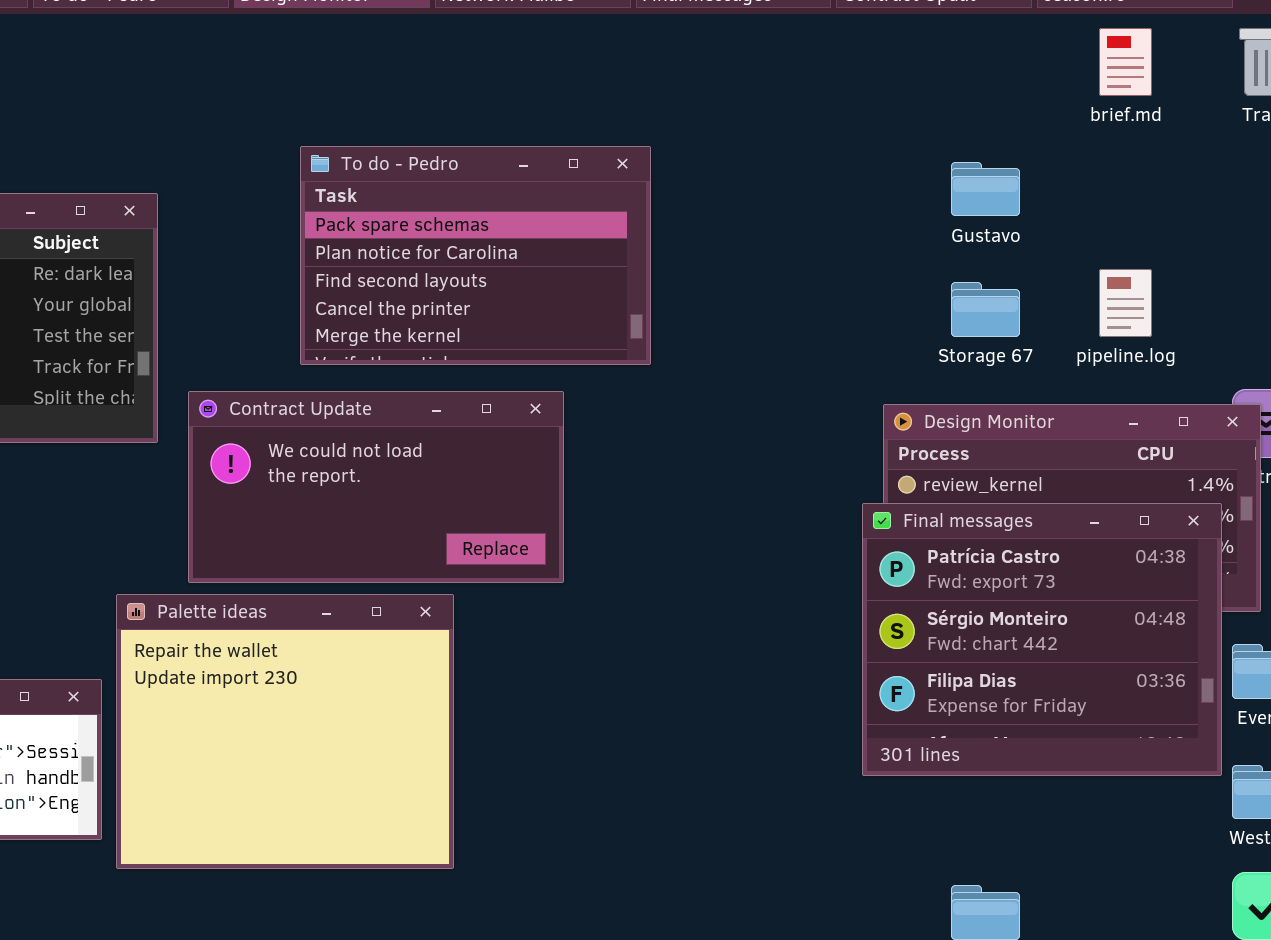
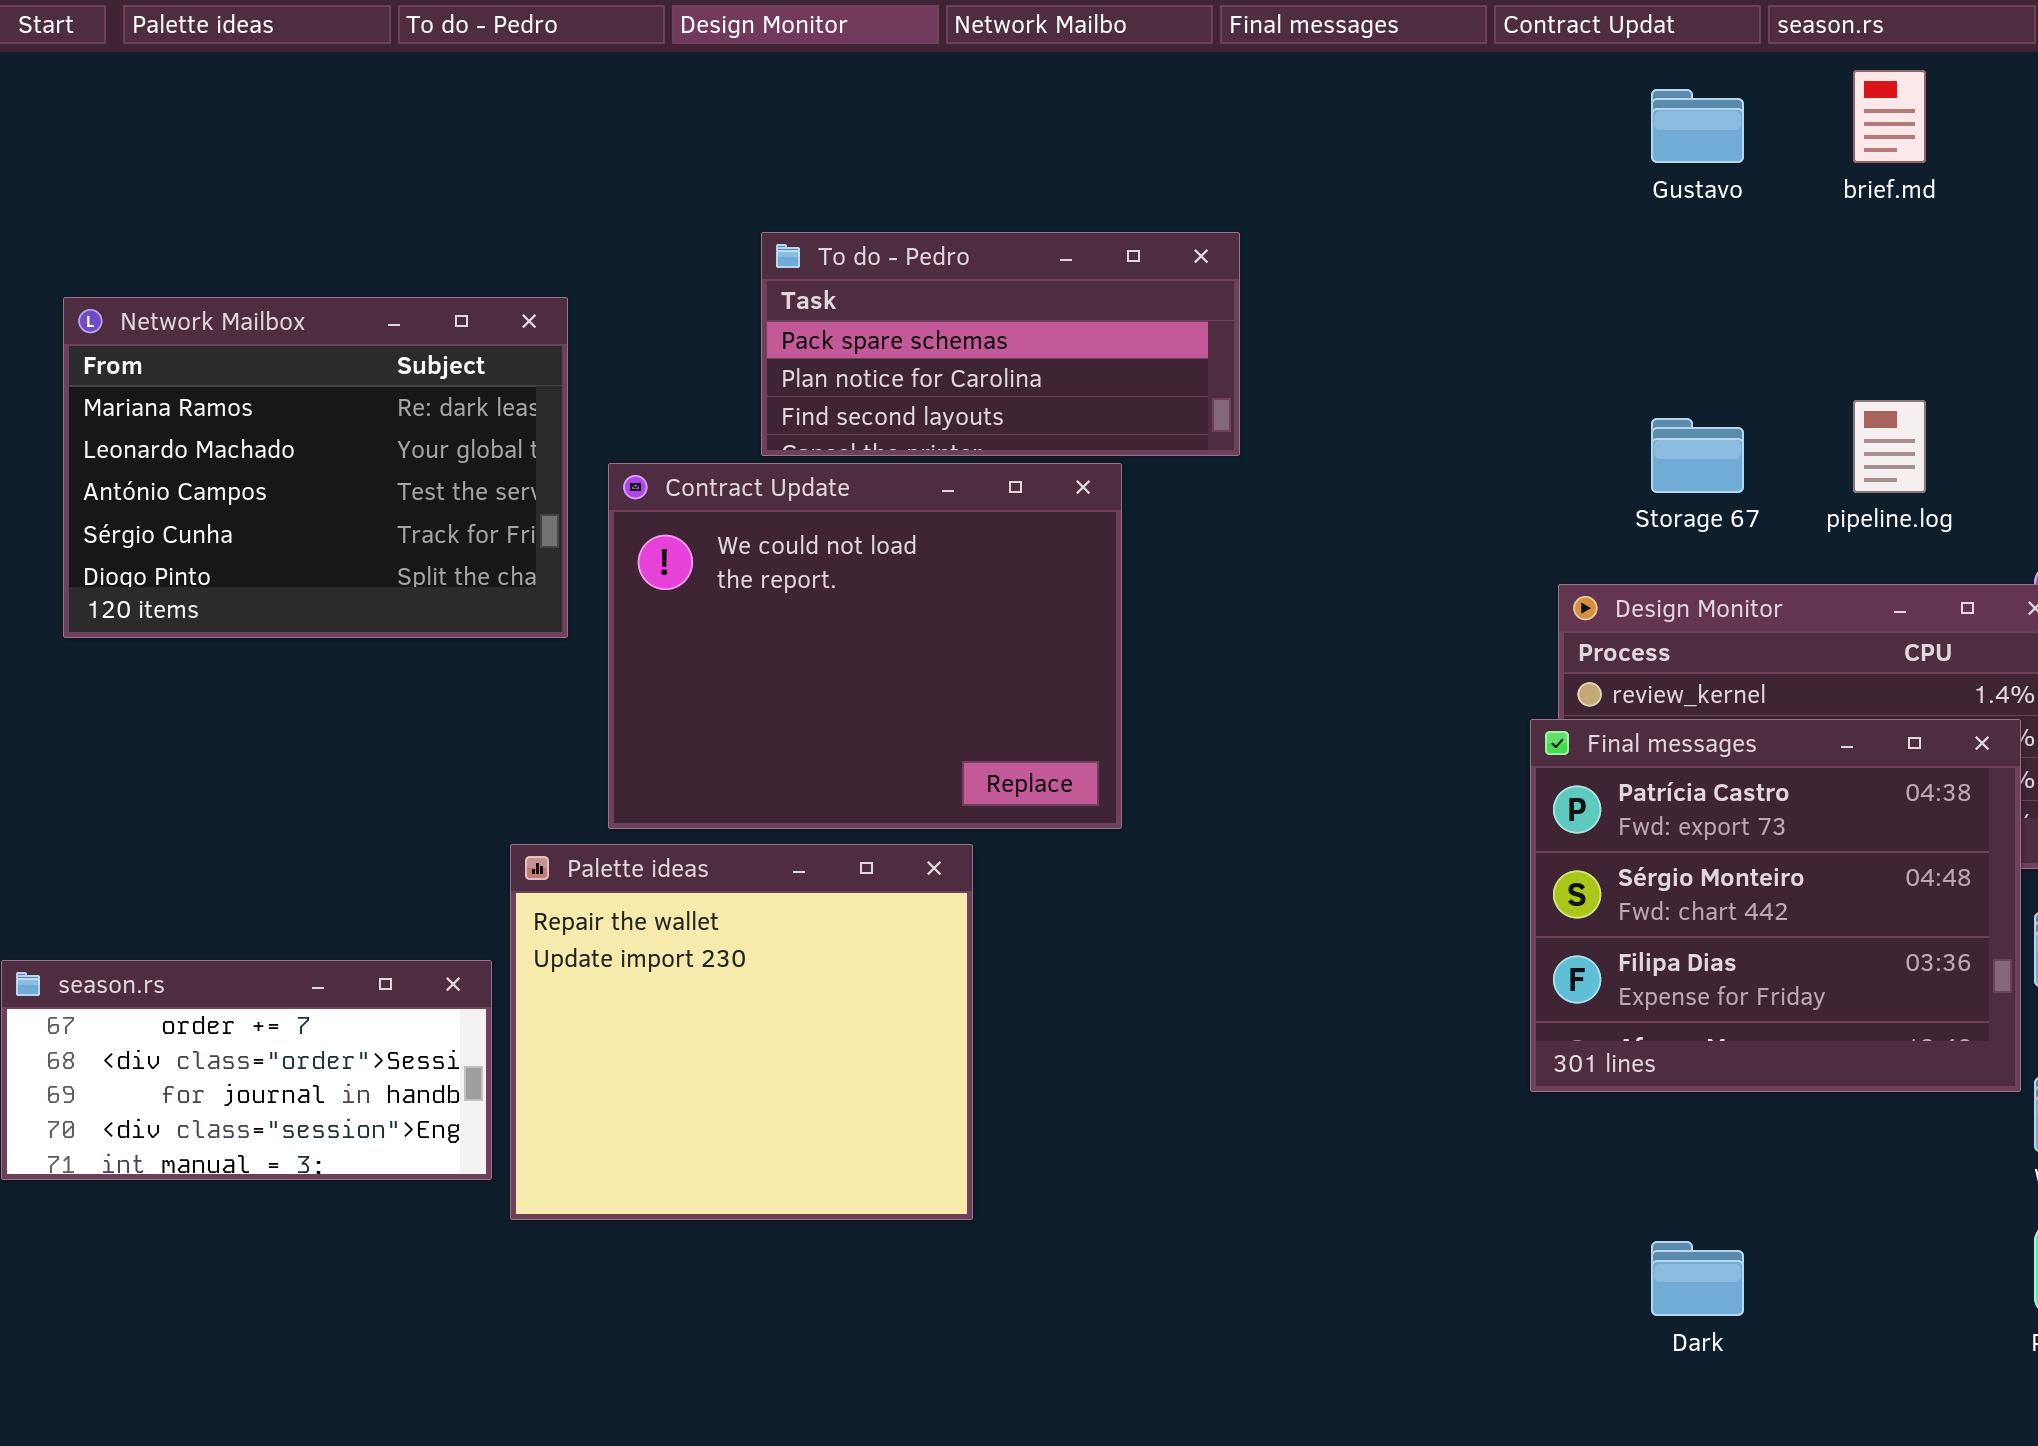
To do - Pedro: [300,146,651,365] -> [761,232,1240,456], resized
Gustavo: [951,162,1020,216] -> [1651,89,1744,163], moved
Contract Update: [188,391,564,583] -> [608,463,1122,829], resized

